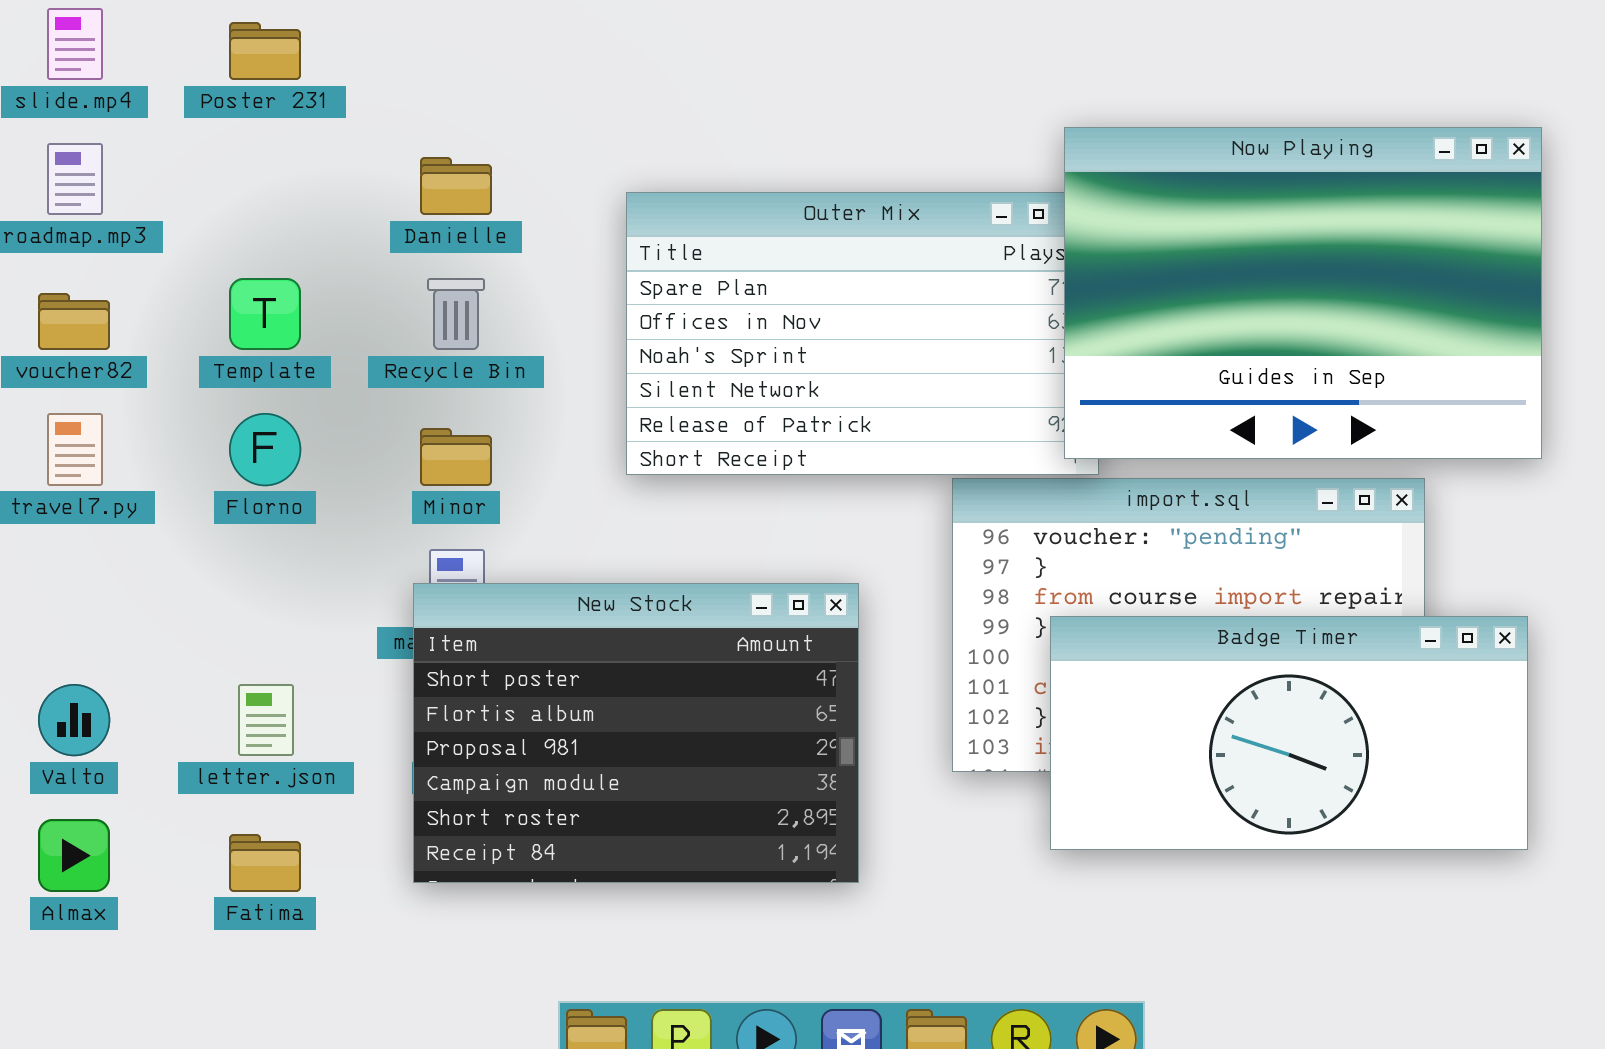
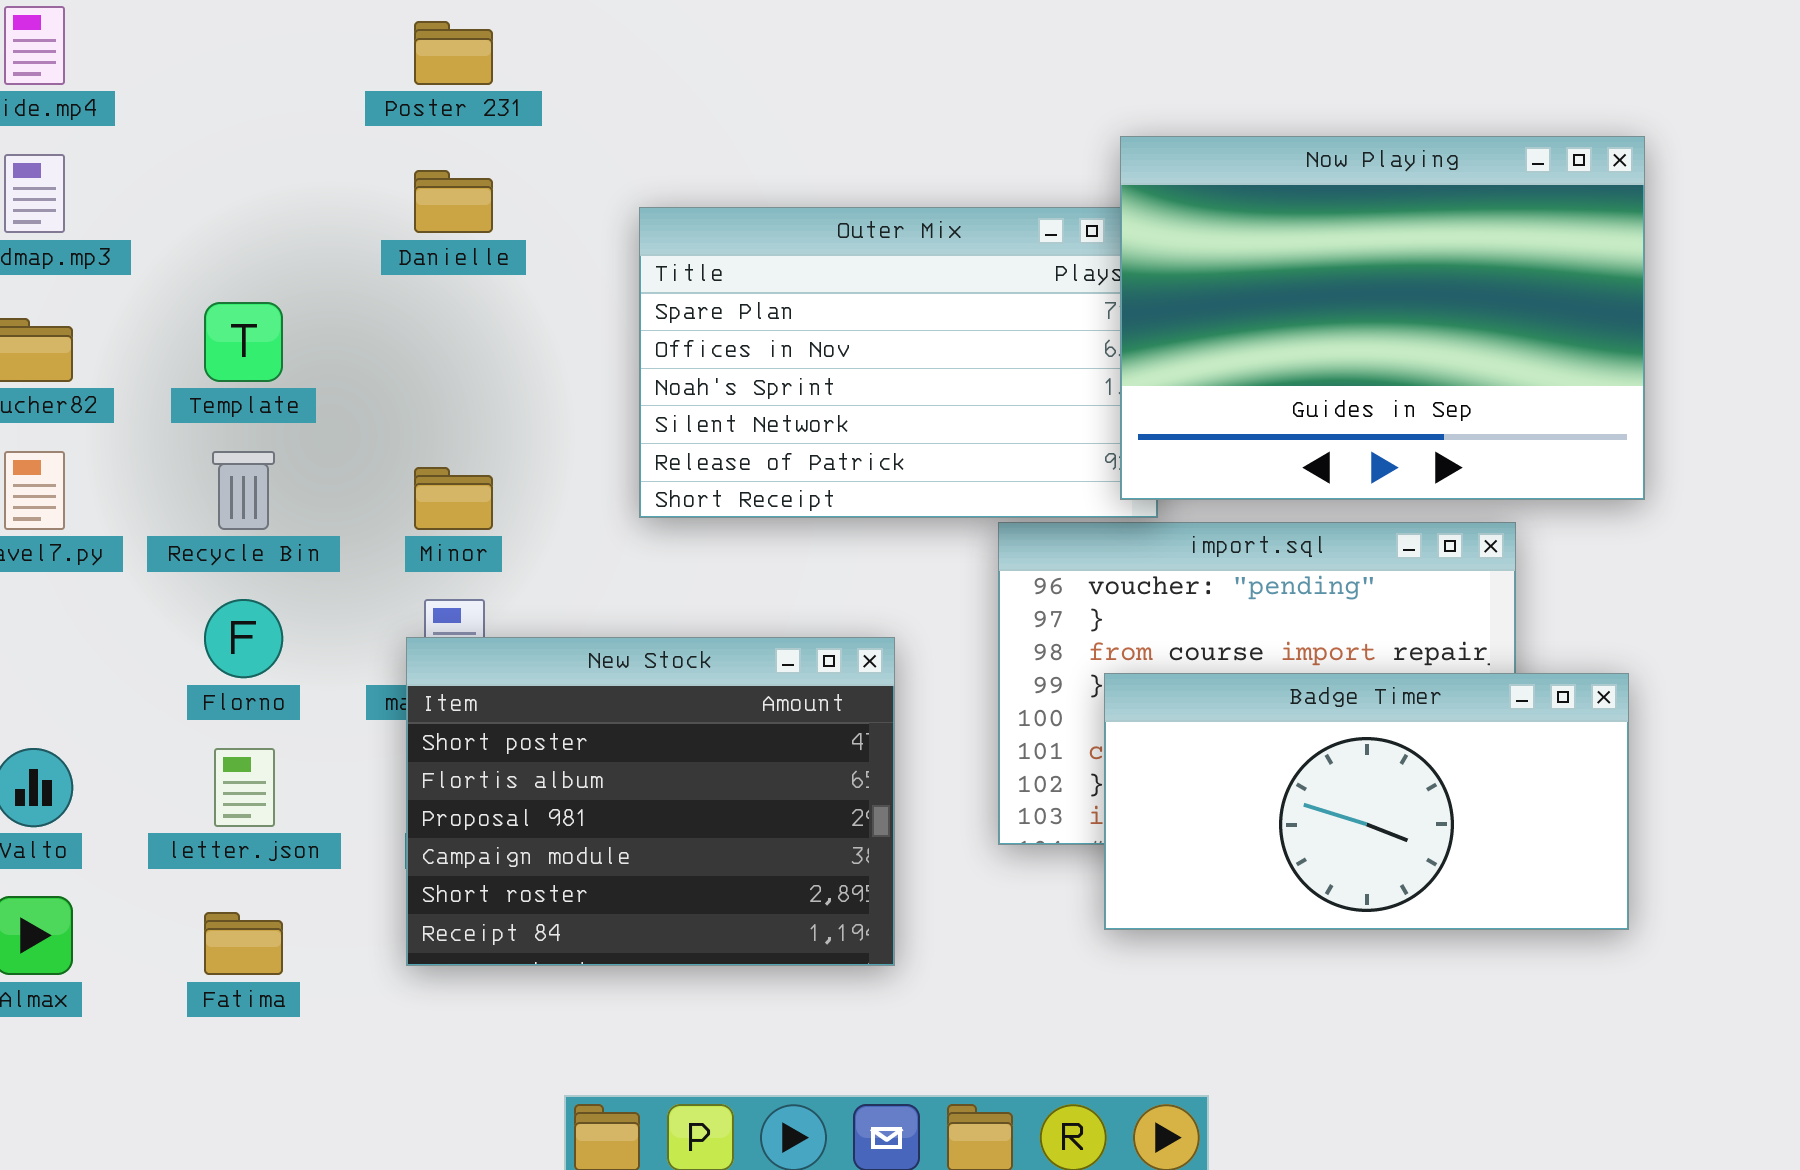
Poster 231: [229,22,301,80] -> [414,21,493,85], moved
Recycle Bin: [427,278,485,350] -> [212,451,275,530], moved
Florno: [229,413,301,486] -> [204,599,283,678], moved

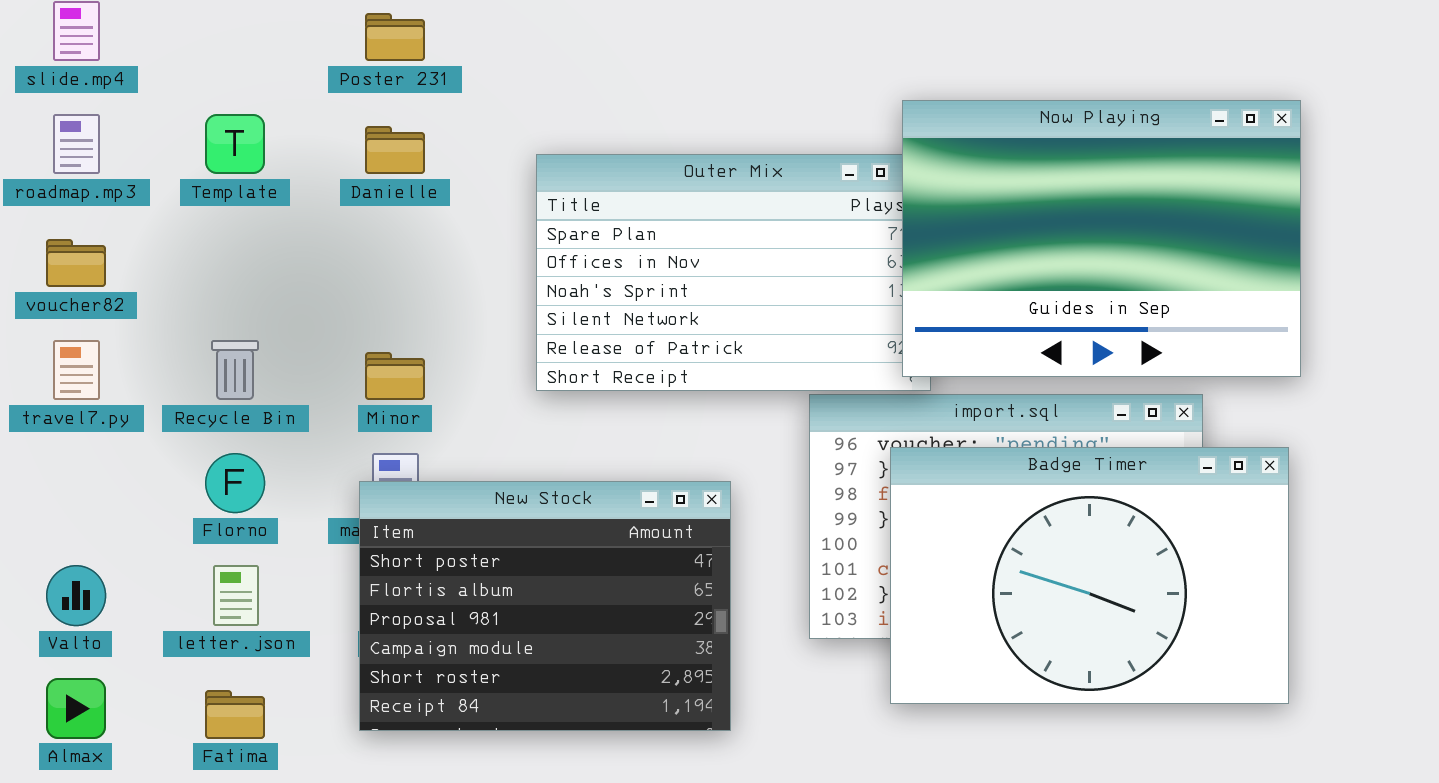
Template: [204,302,283,382] -> [205,114,265,174], moved
Badge Timer: [1104,673,1629,930] -> [890,447,1289,704], resized

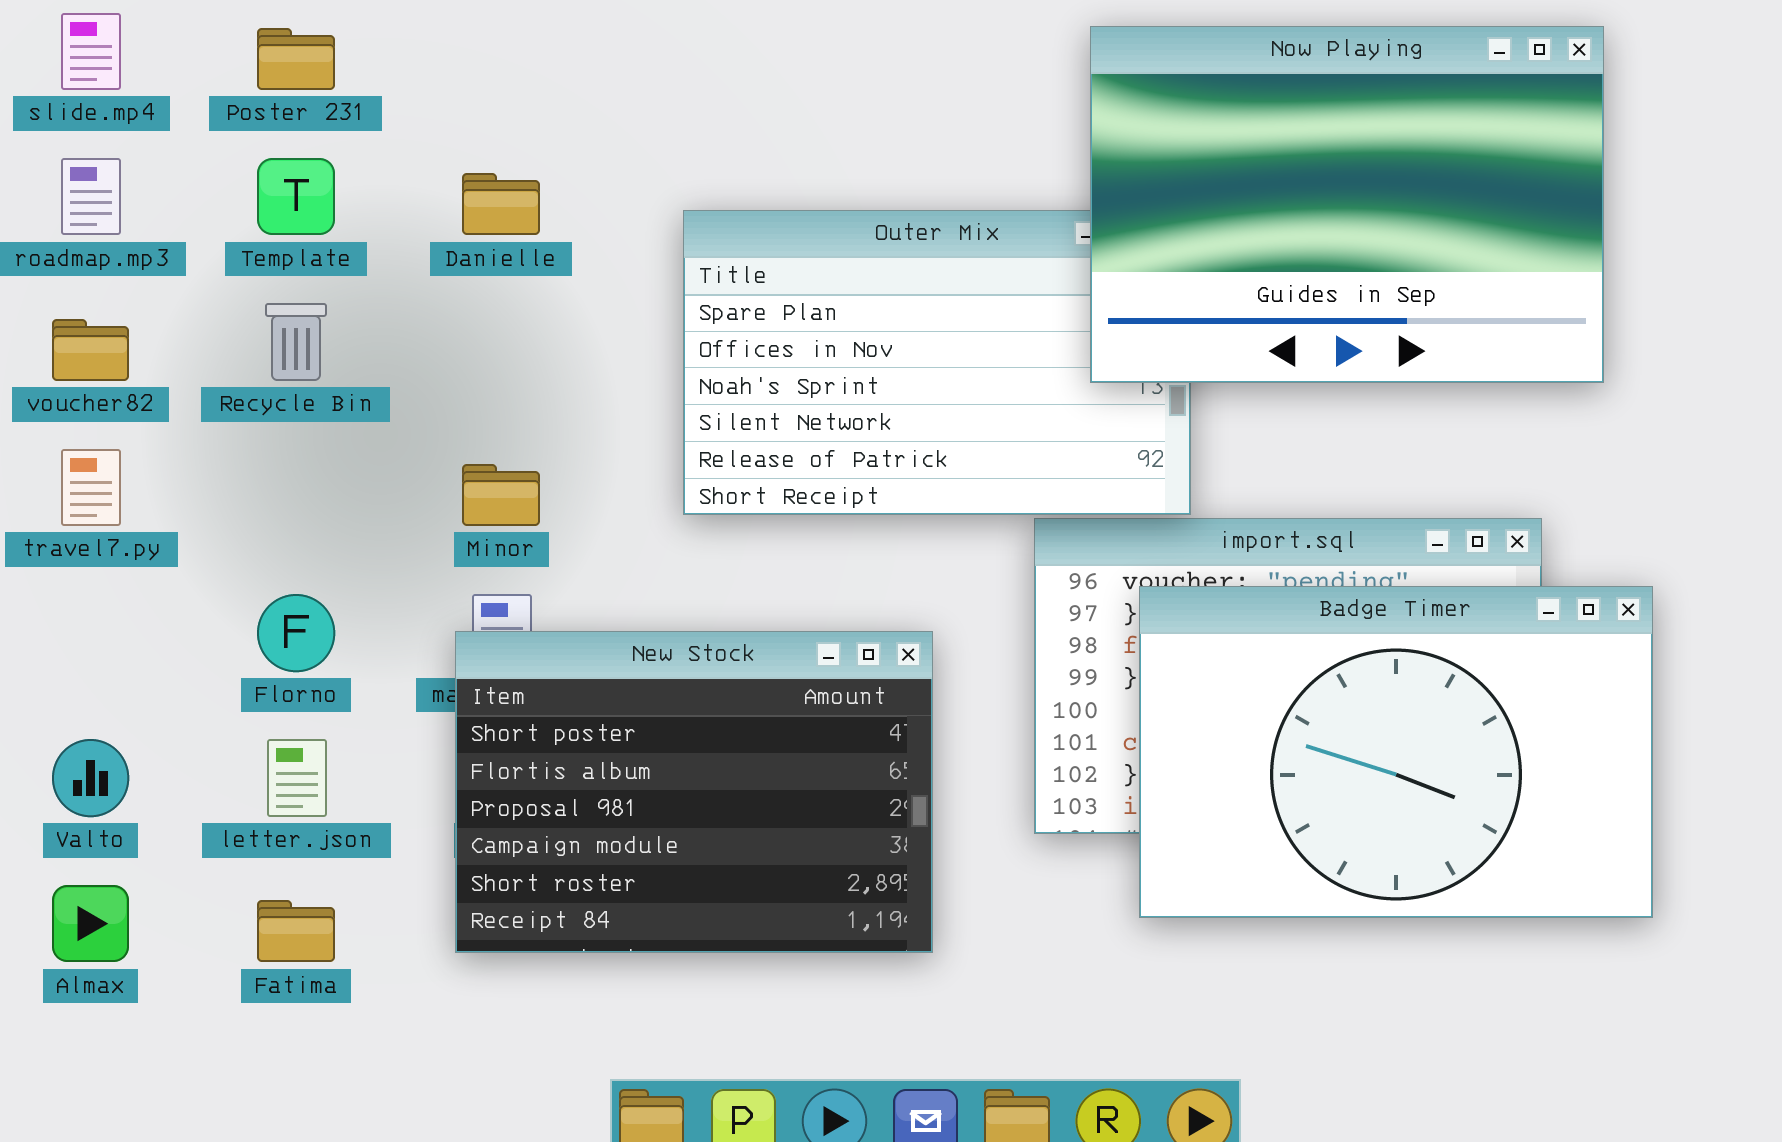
Poster 231: [365,13,425,61] -> [257,28,335,90], moved
Now Playing: [902,100,1301,377] -> [1090,26,1604,383], moved
Recycle Bin: [211,340,259,400] -> [265,303,327,381], moved

